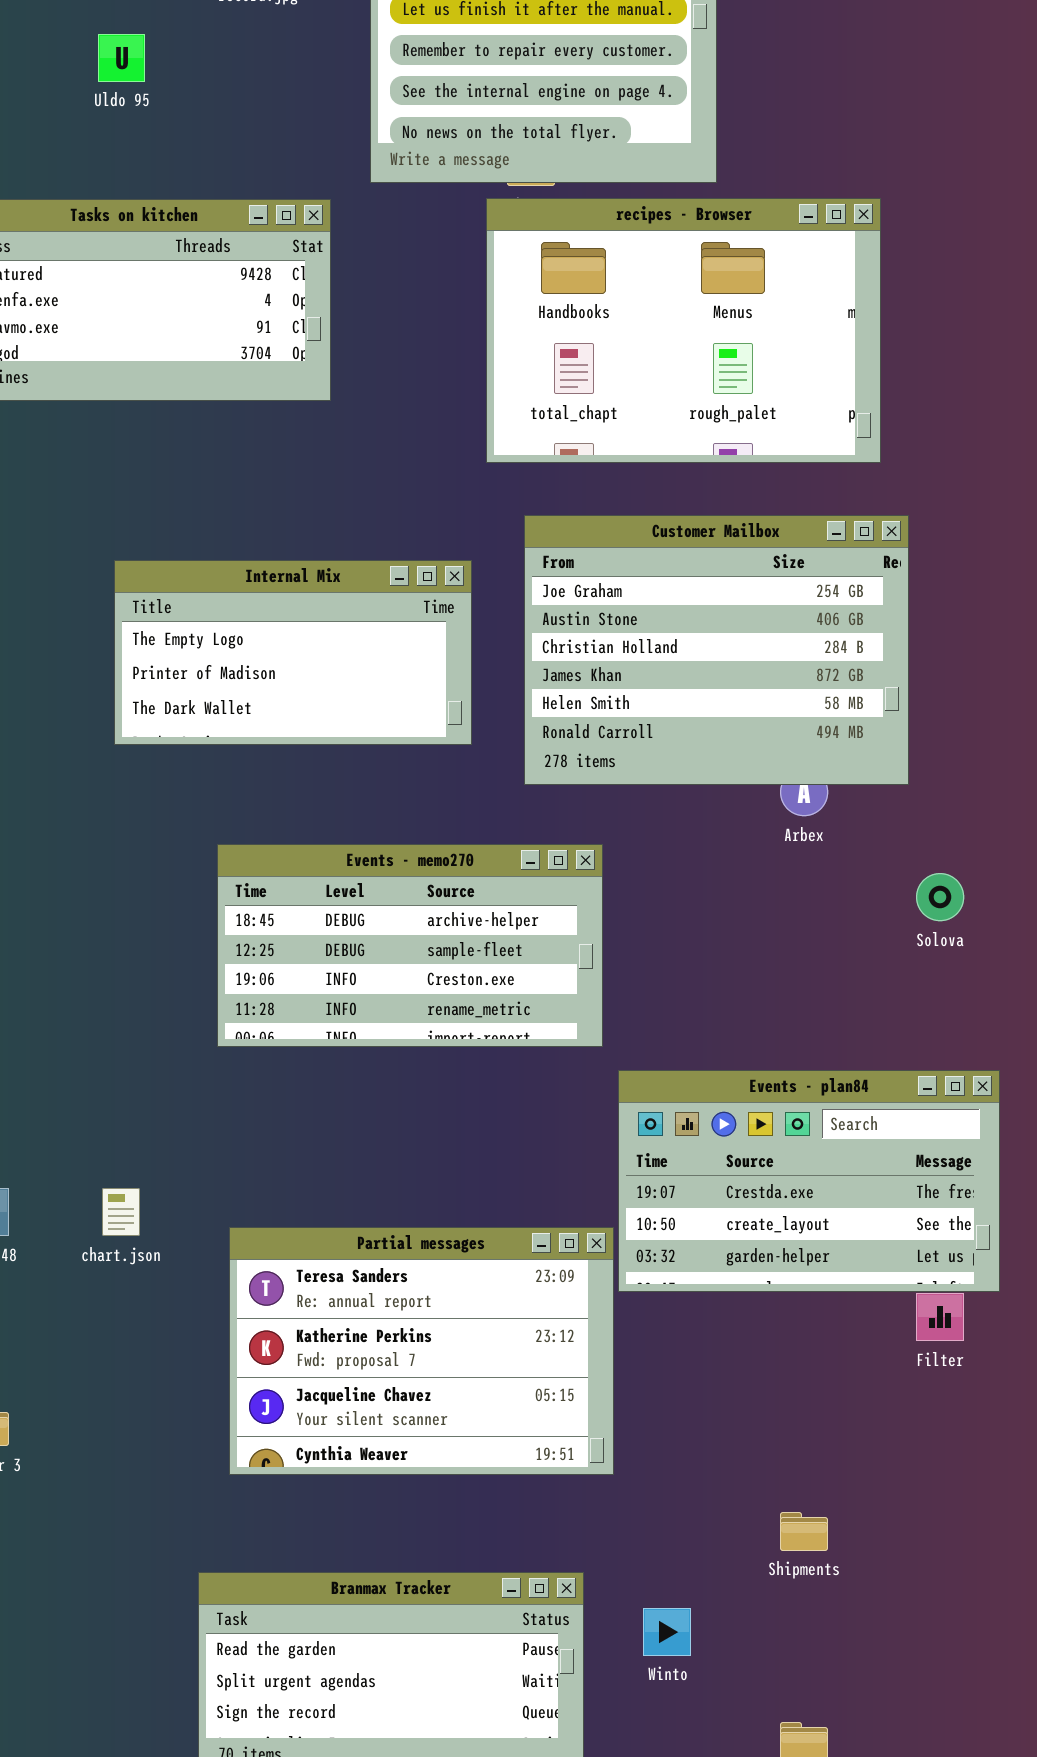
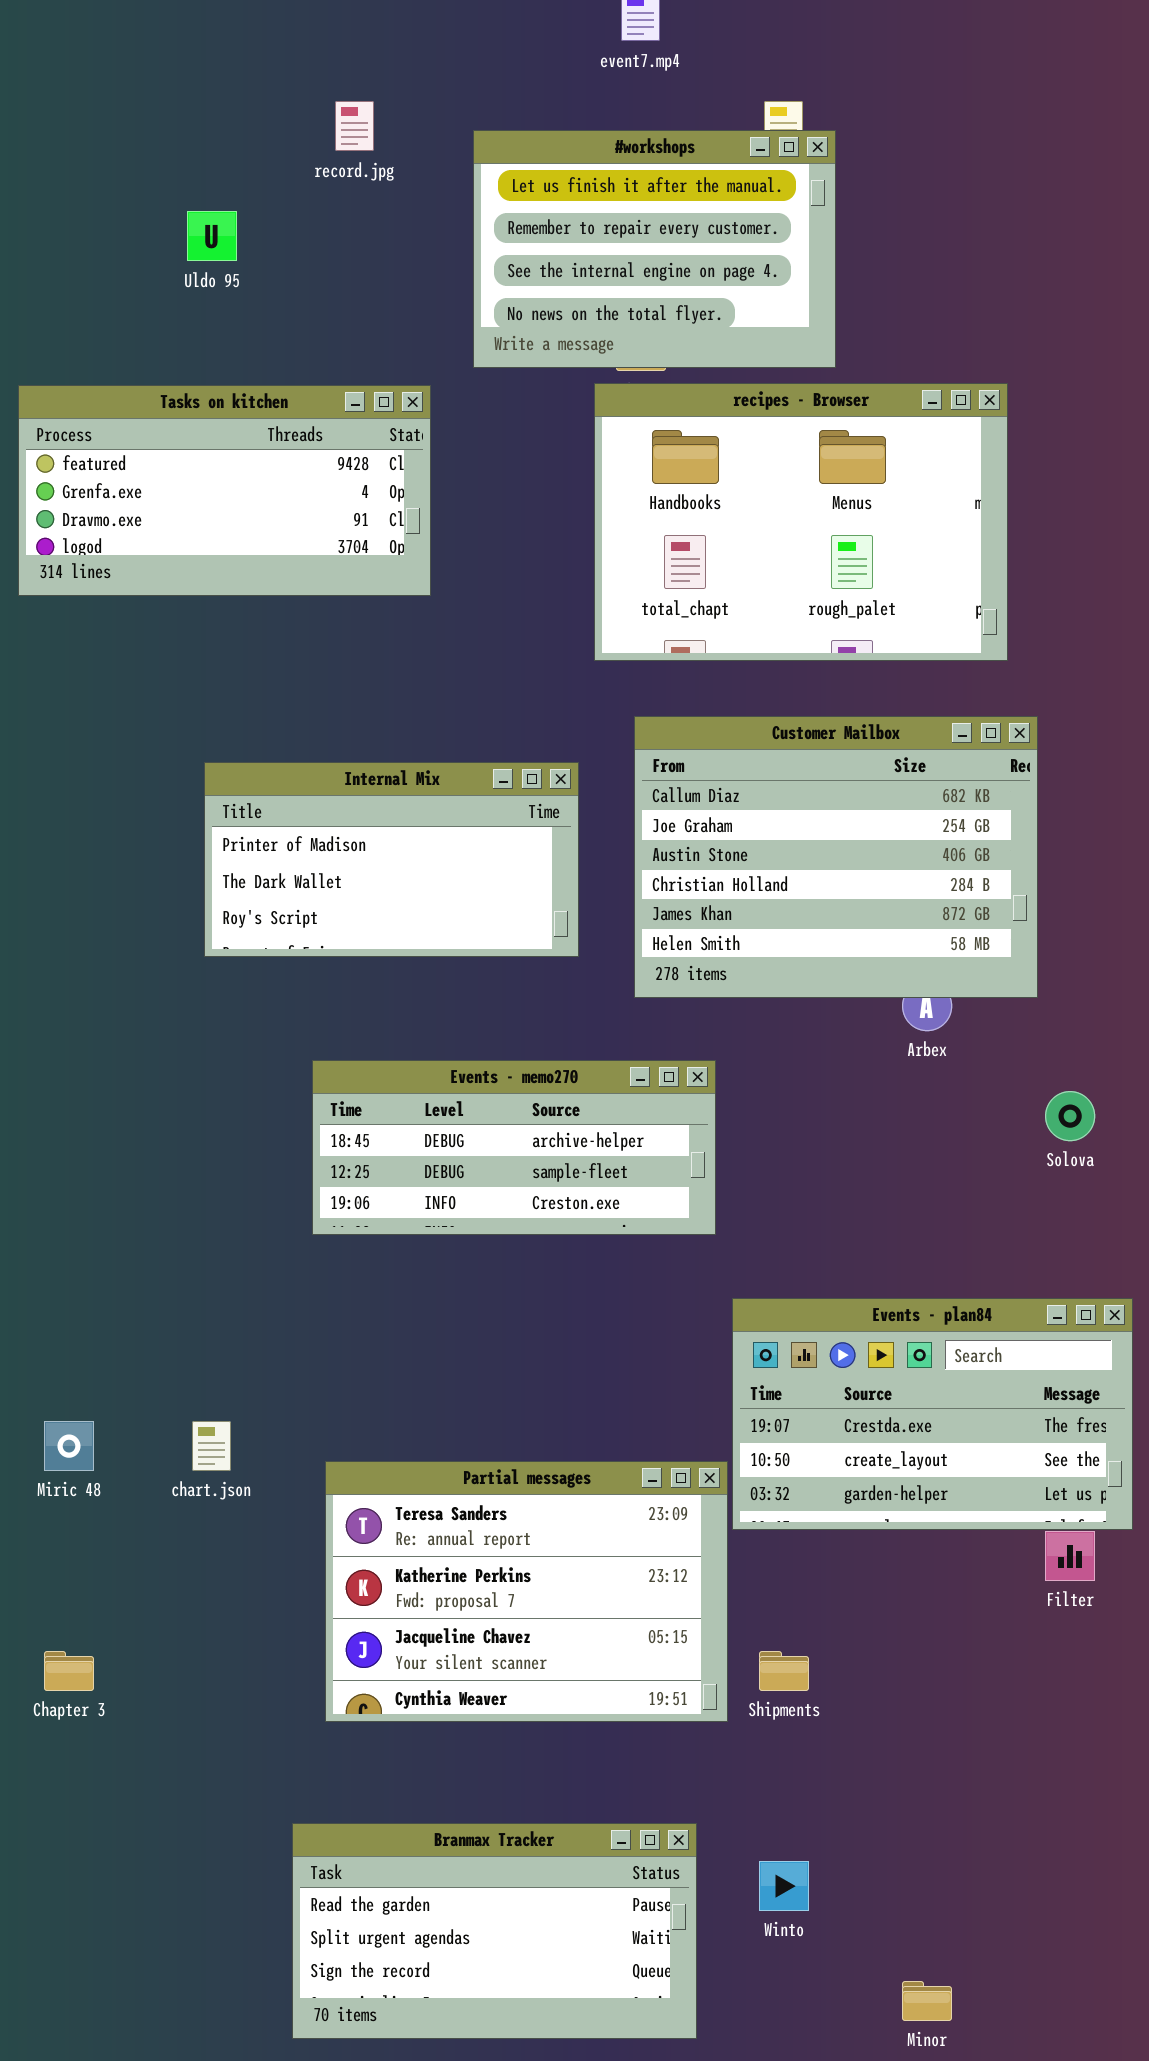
Customer Mailbox: [524,515,909,785] -> [634,716,1038,998], scrolled up 1 row
Internal Mix: [114,560,472,745] -> [204,762,579,957], scrolled down 1 row
Events - memo270: [217,844,603,1047] -> [312,1060,716,1235], resized
Shipments: [780,1512,828,1551] -> [759,1651,809,1691], moved

